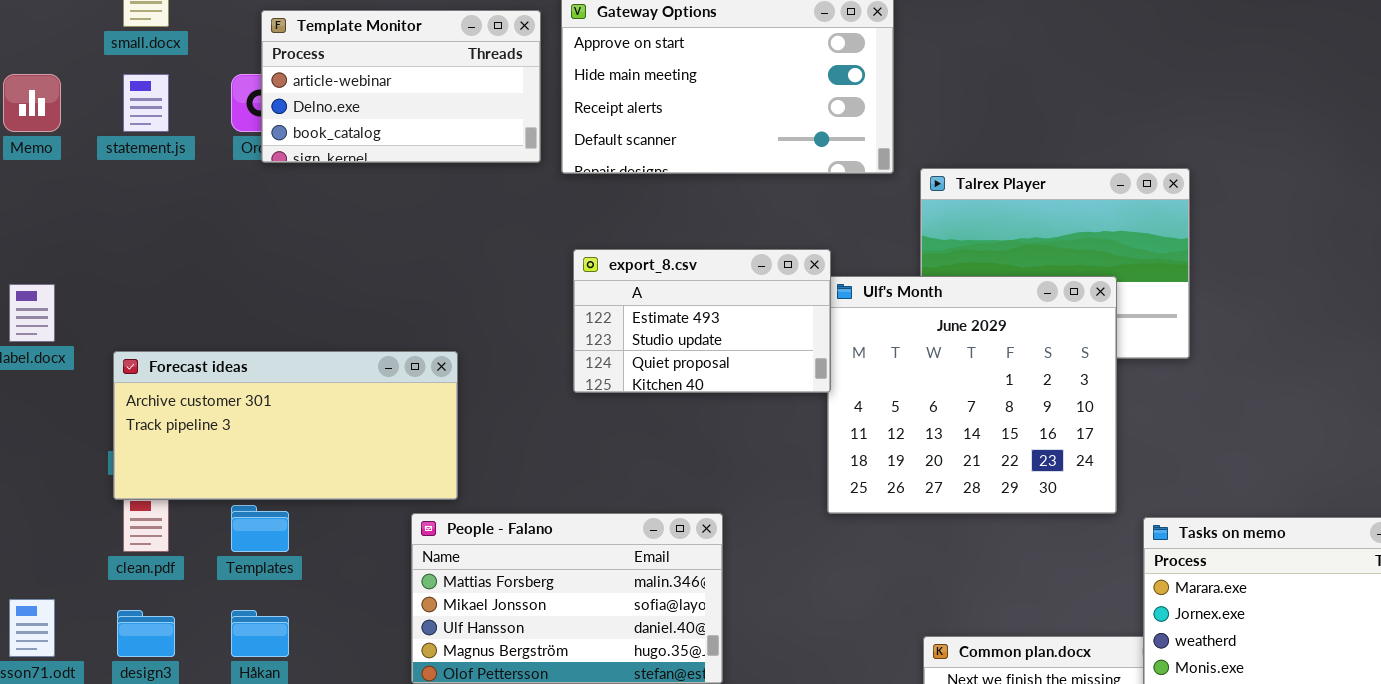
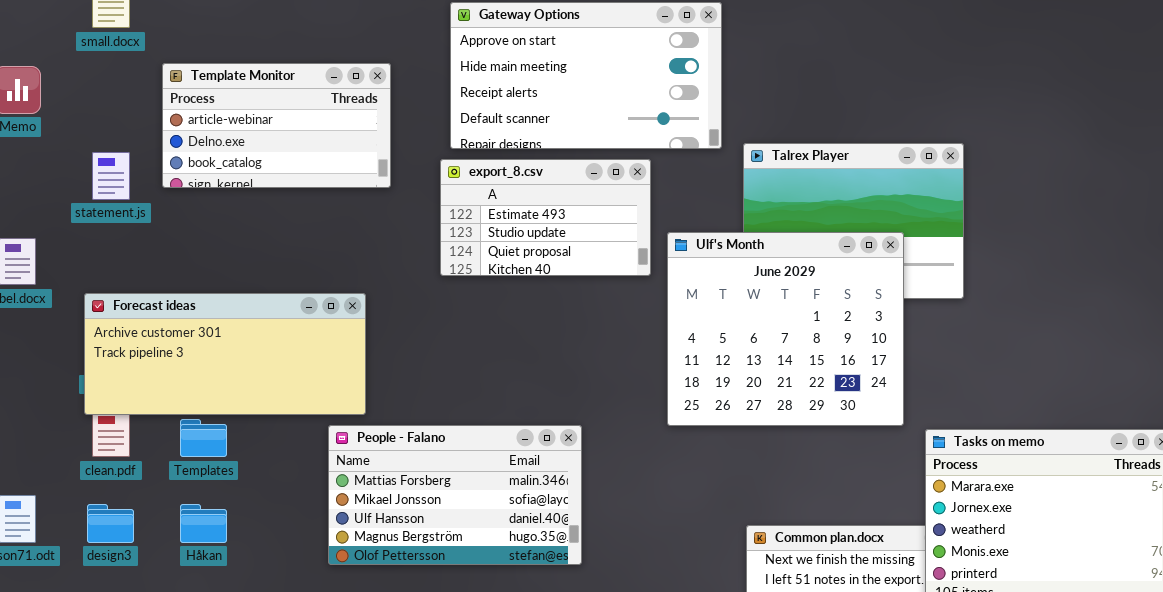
Template Monitor: [261,10,541,163] -> [162,63,391,188], moved
statement.js: [123,74,169,132] -> [92,152,130,200], moved
export_8.csv: [573,249,831,393] -> [440,159,651,276], moved

